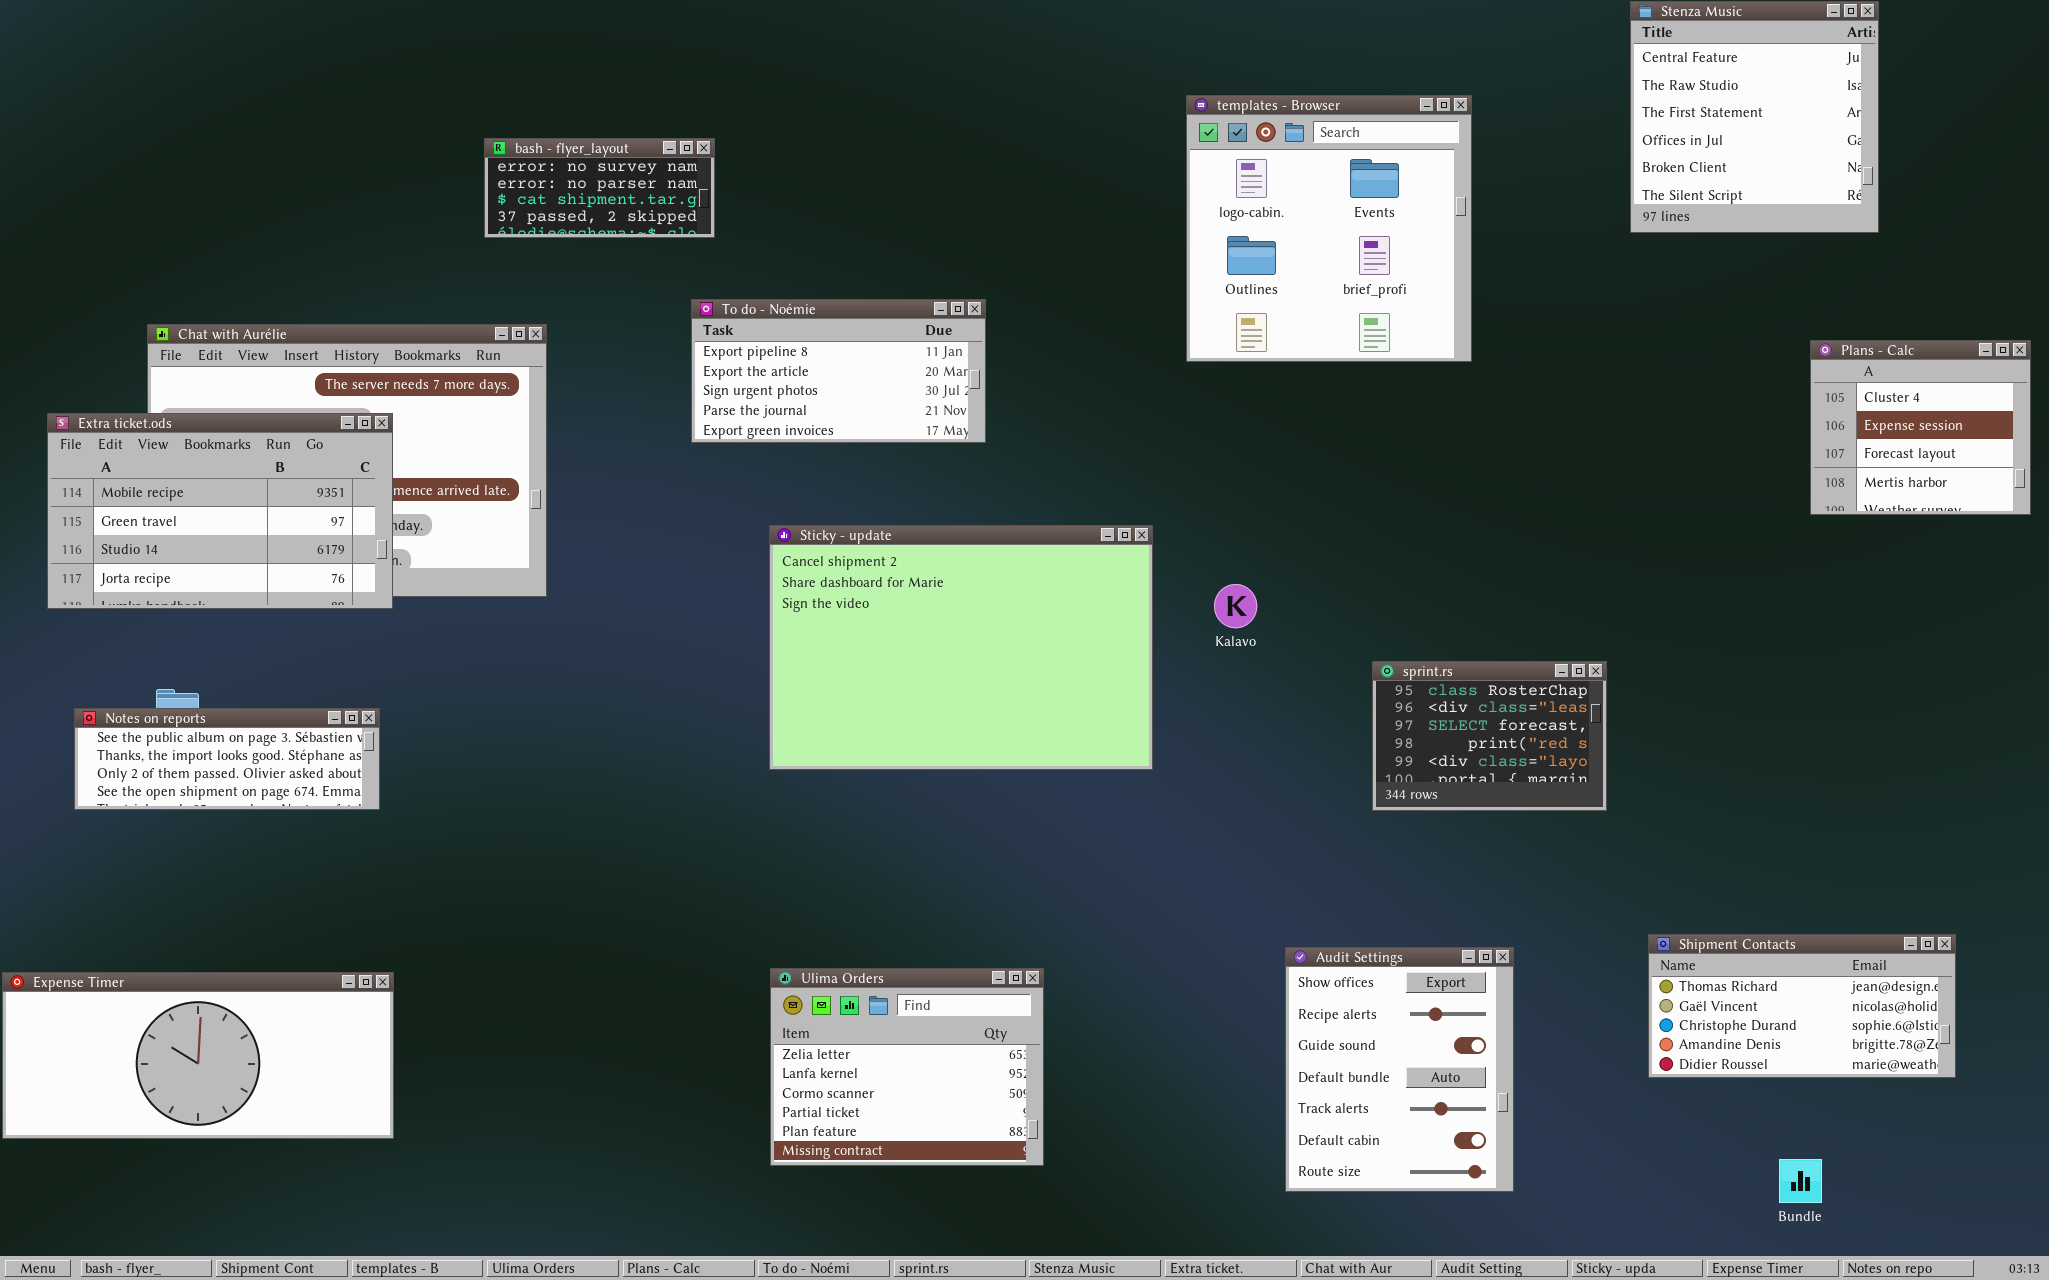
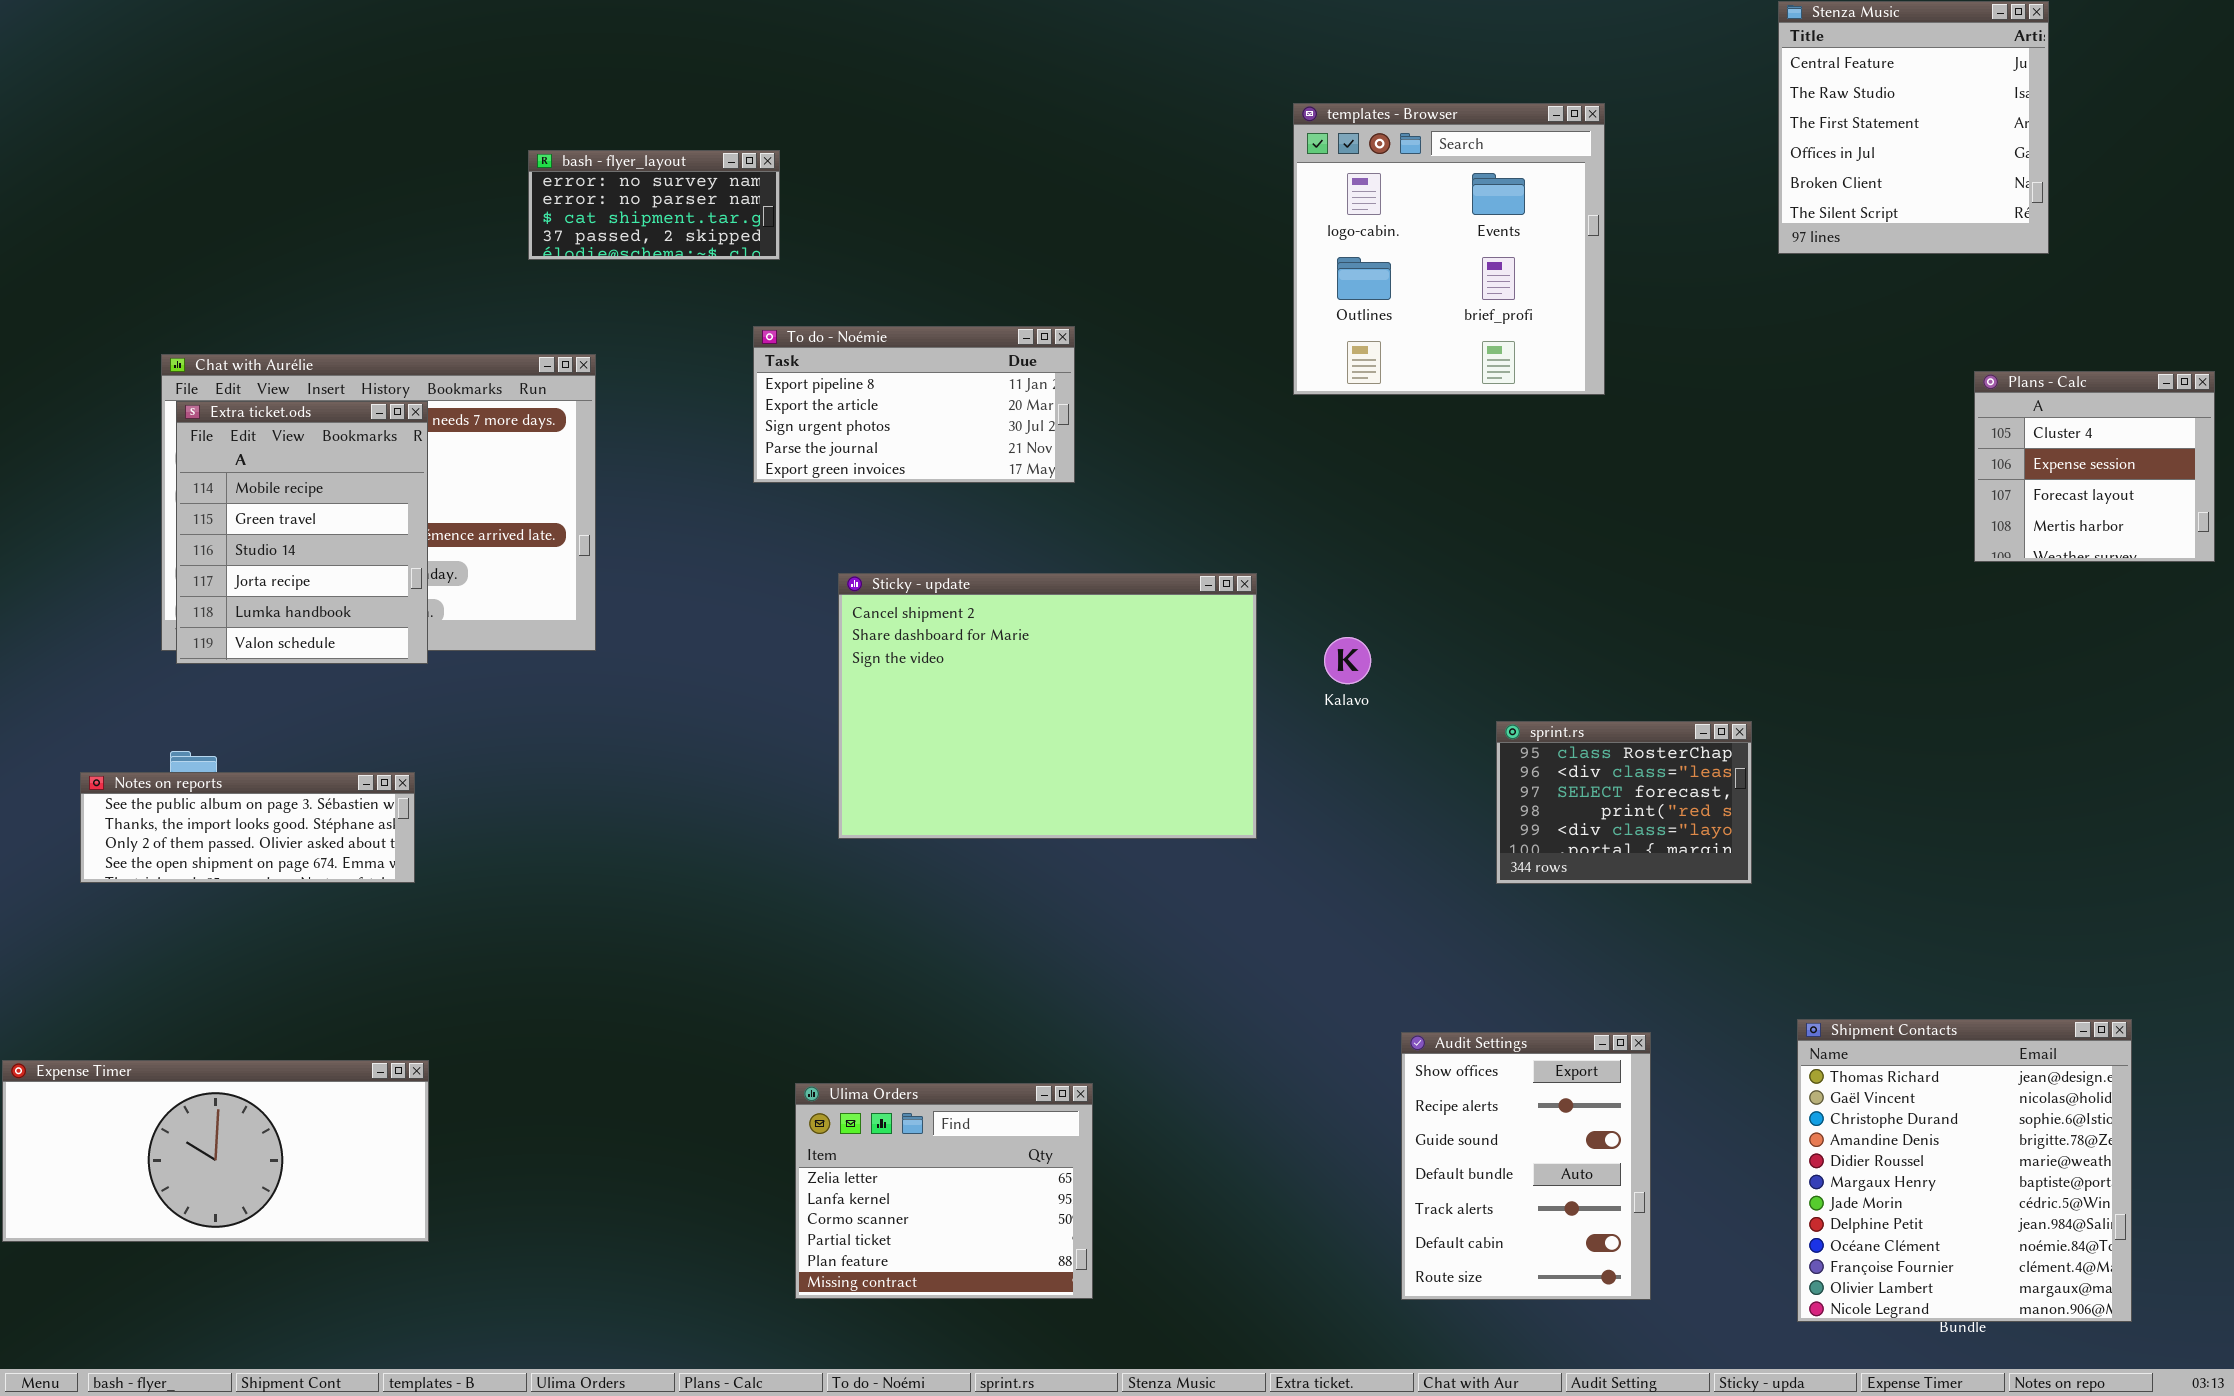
Extra ticket.ods: [47,413,393,609] -> [176,401,428,664], resized
Shipment Contacts: [1648,934,1956,1078] -> [1797,1019,2132,1322], resized
Ulima Orders: [770,968,1044,1166] -> [795,1083,1093,1299], moved

